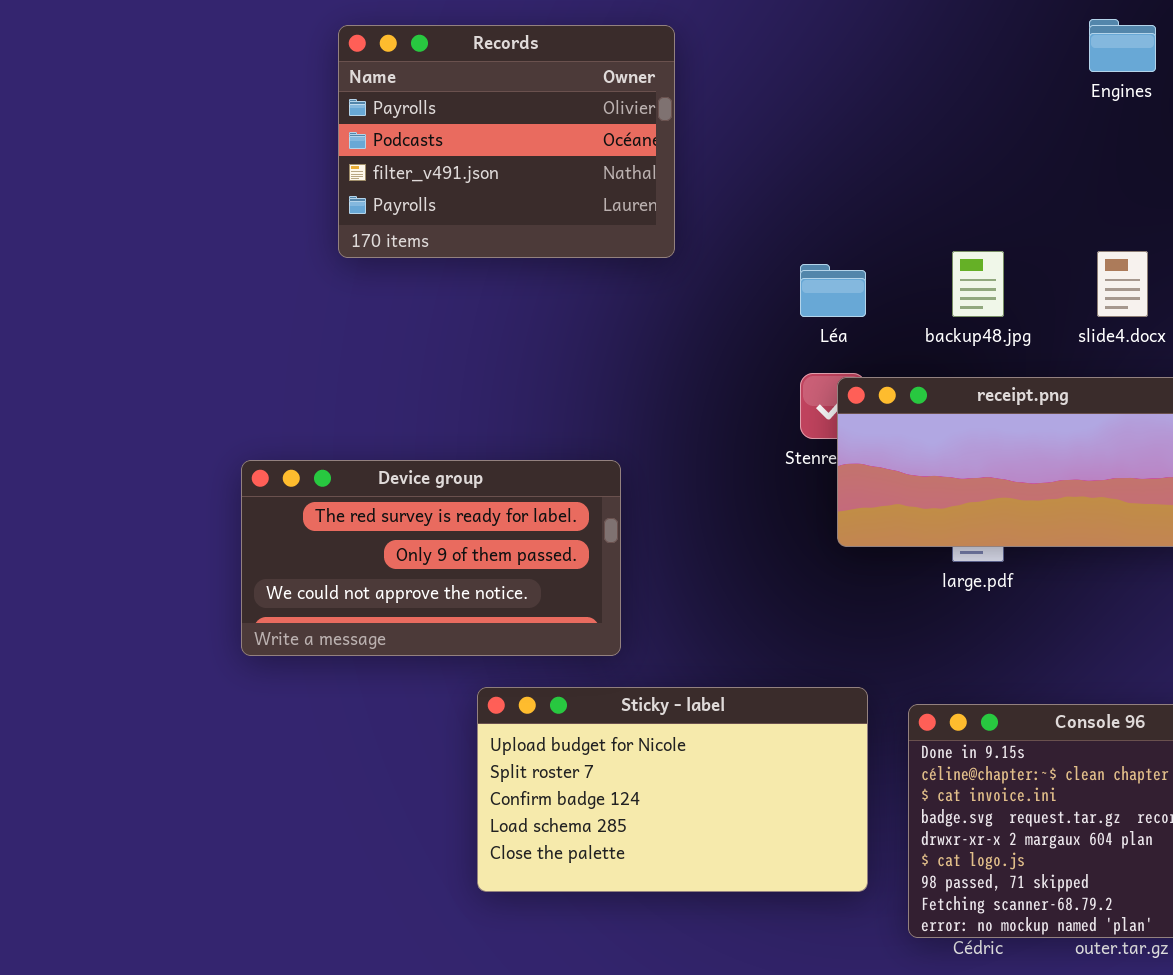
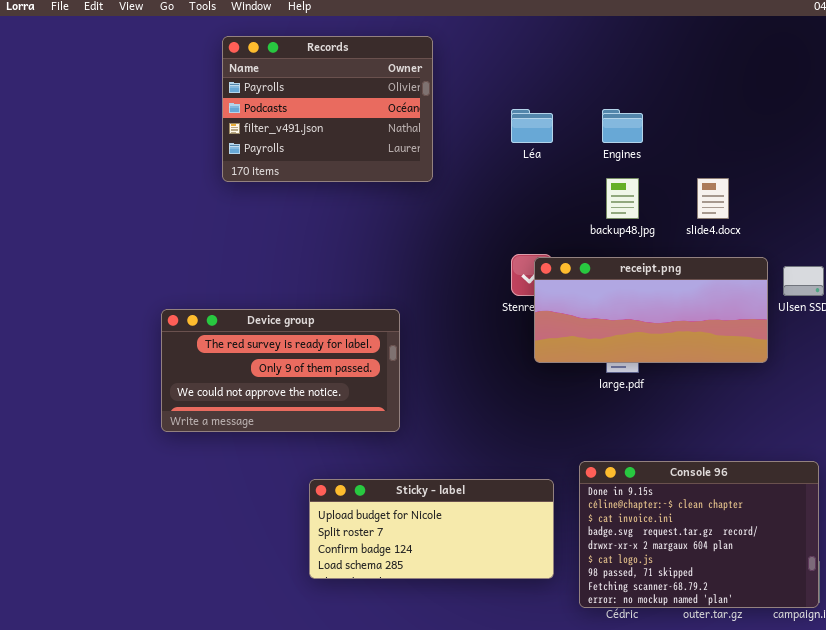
Engines: [1089,19,1156,72] -> [602,109,643,143], moved
Léa: [800,264,866,317] -> [511,109,553,143], moved
Sticky - label: [477,687,868,892] -> [309,479,554,579], resized

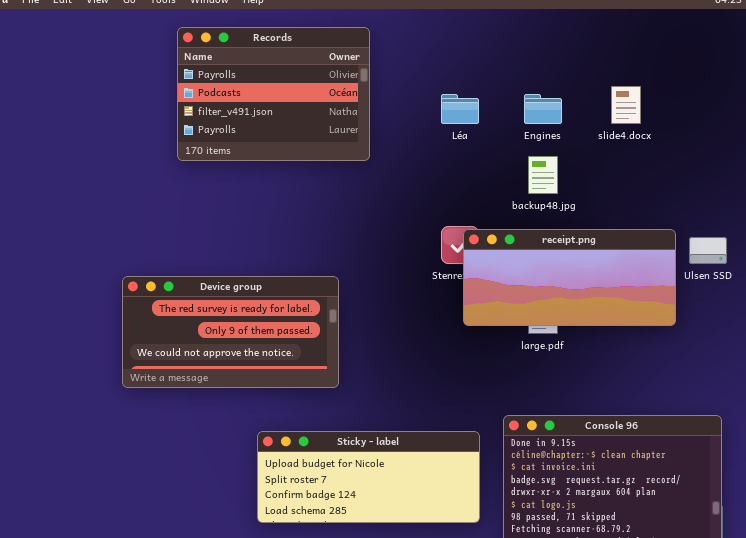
slide4.docx: [697,178,729,219] -> [611,86,641,124], moved

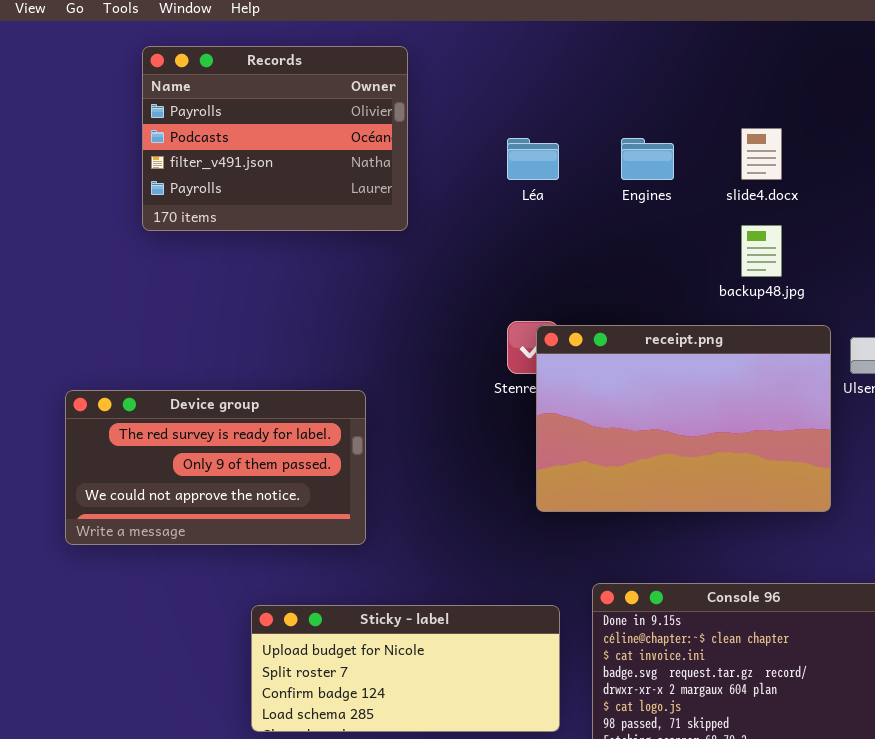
backup48.jpg: [528,156,558,194] -> [741,225,782,277], moved
receipt.png: [463,229,676,326] -> [536,325,831,512], resized

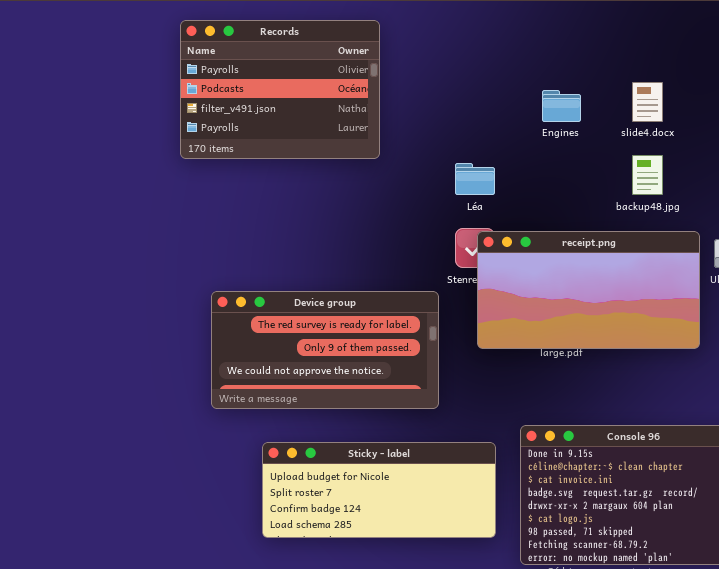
Léa: [507,138,559,180] -> [455,163,495,195], moved
receipt.png: [536,325,831,512] -> [477,231,700,349], resized
Device group: [65,390,366,545] -> [211,291,439,409], moved

